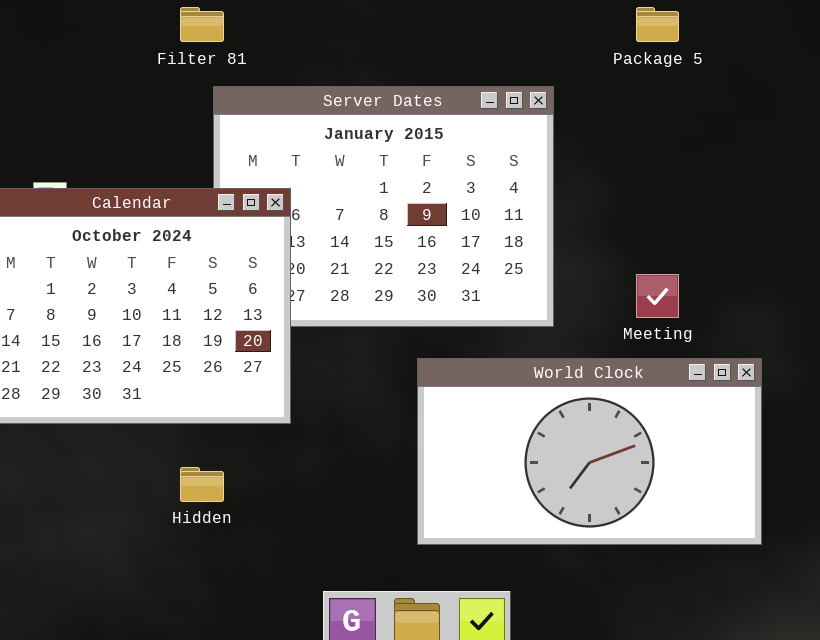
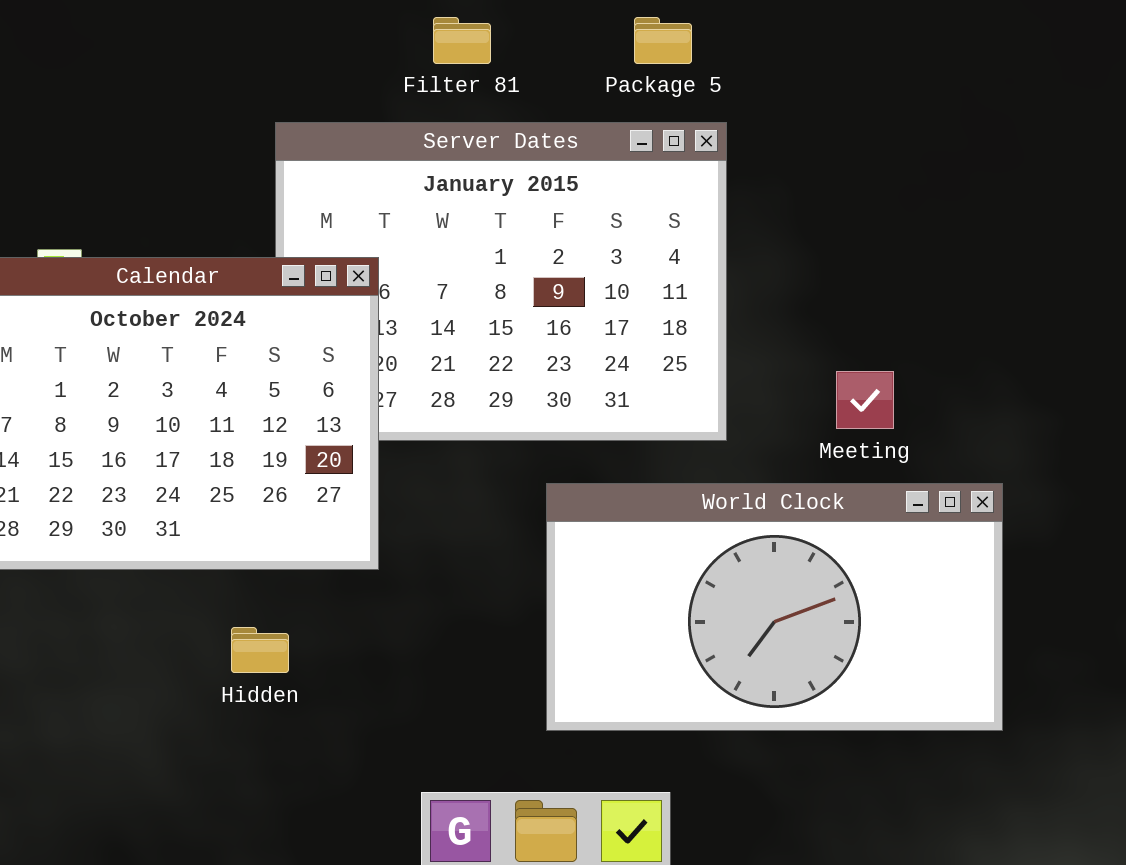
Filter 81: [180,7,224,42] -> [433,17,491,64], moved
Package 5: [636,7,679,42] -> [634,17,692,64], moved

